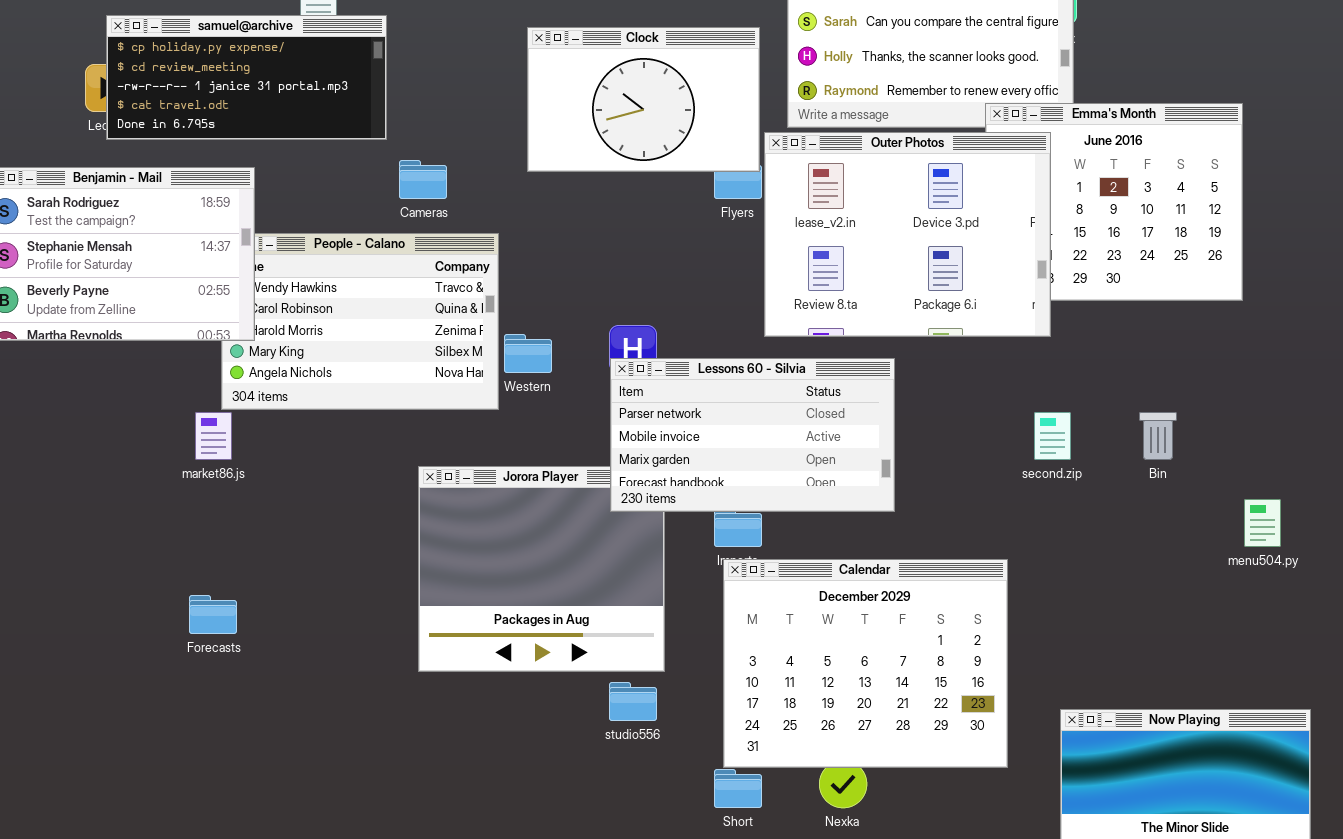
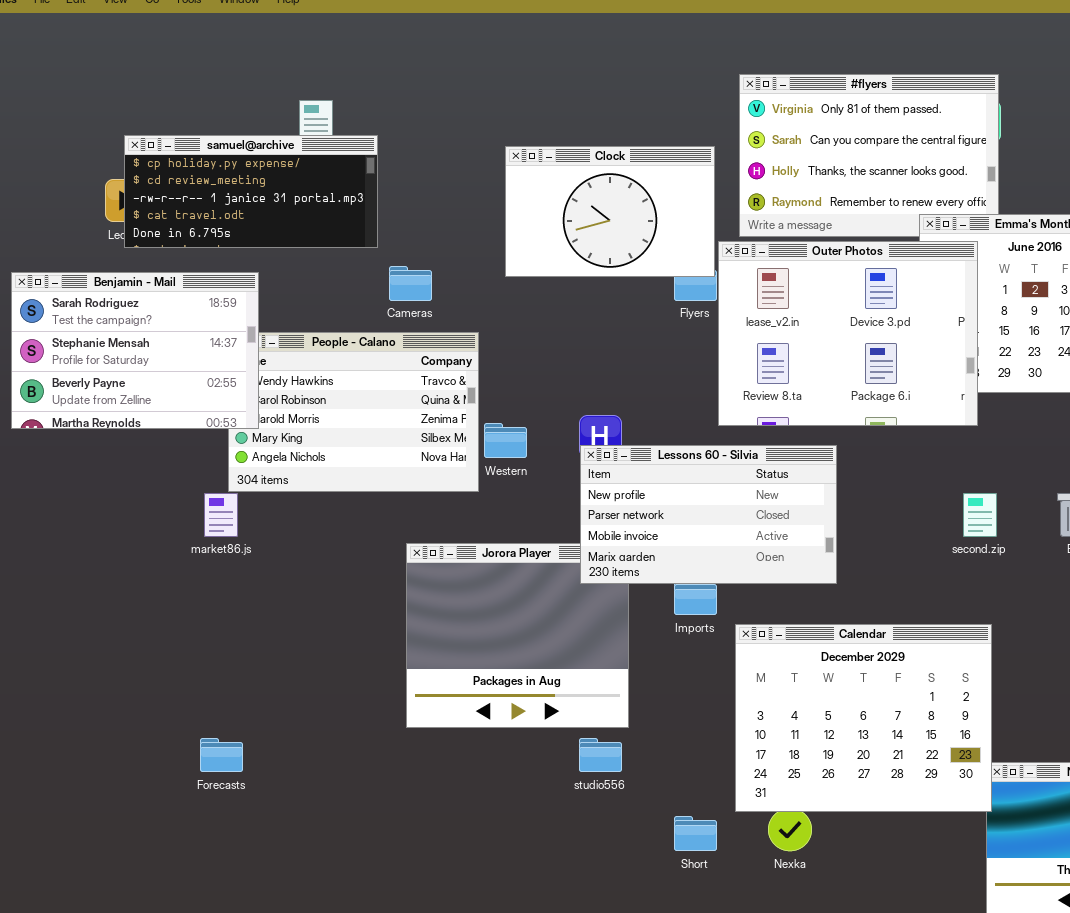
Lessons 60 - Silvia: [610,358,895,512] -> [580,445,837,584], scrolled up 1 row
Calendar: [723,559,1008,768] -> [735,624,992,812], moved
Forecasts: [189,595,237,634] -> [200,738,243,772], moved

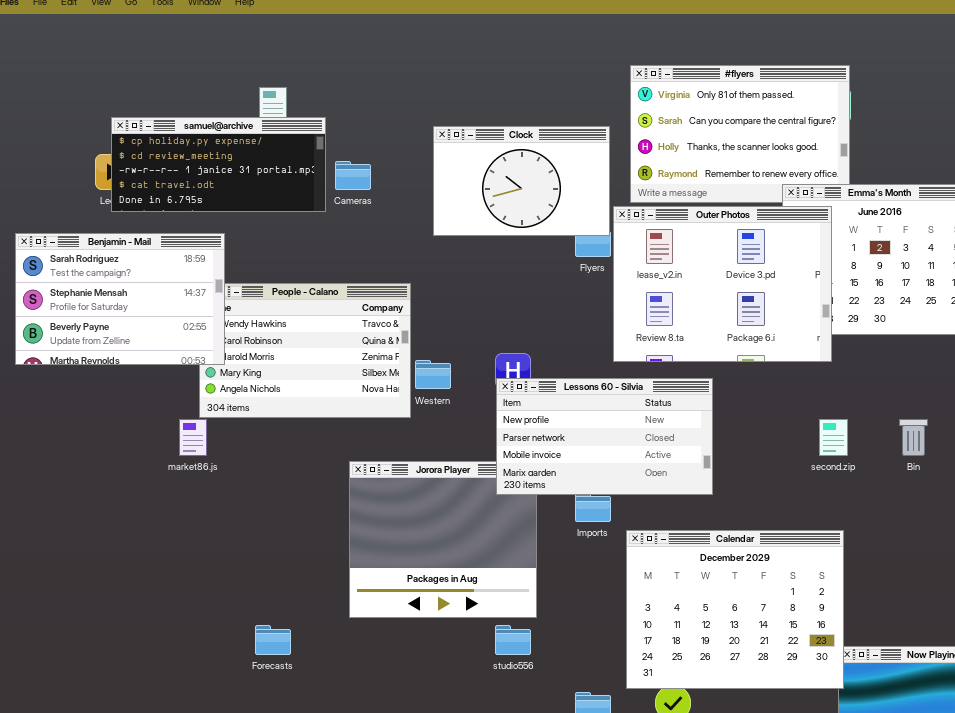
Cameras: [389,266,432,301] -> [335,161,371,190], moved
Forecasts: [200,738,243,772] -> [255,625,291,655], moved

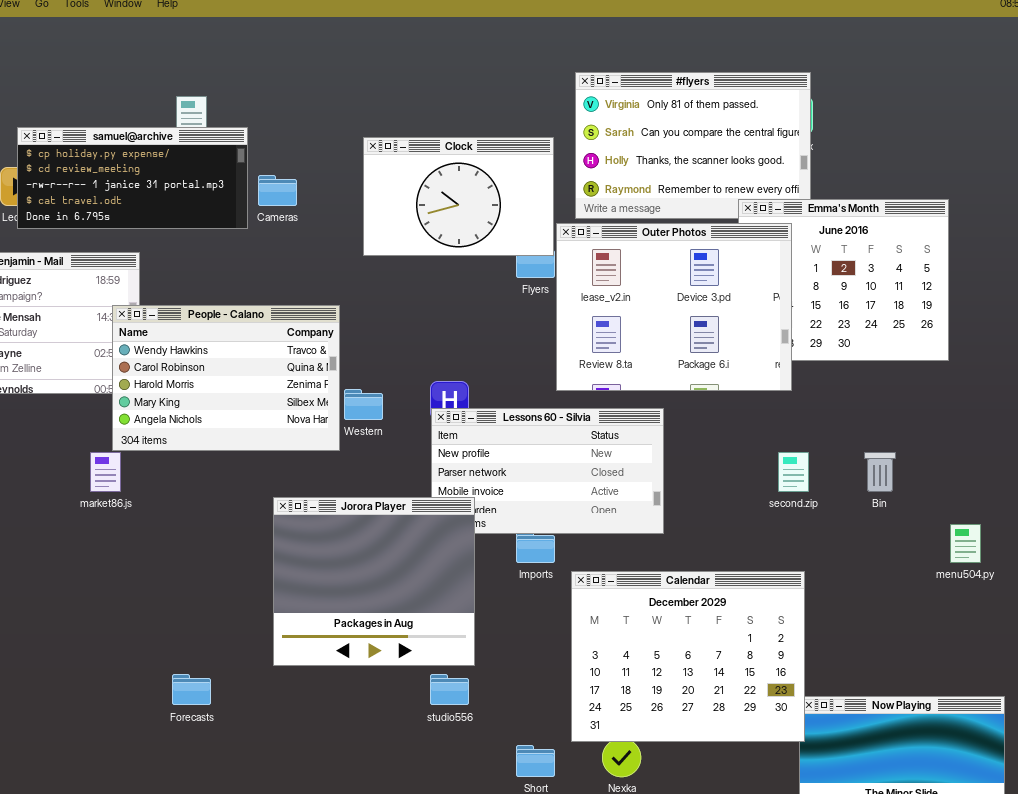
People - Calano: [199,283,411,418] -> [112,305,340,451], raised
Jorora Player: [349,461,537,618] -> [273,497,475,666], raised

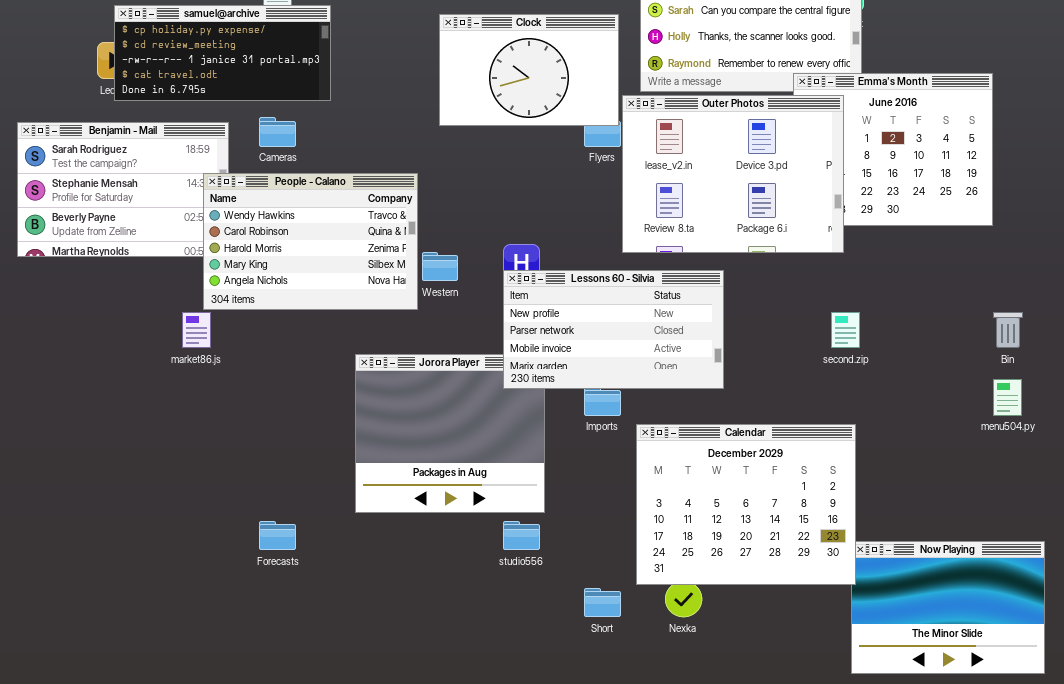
Cameras: [258,175,297,206] -> [259,117,296,147], moved
Lessons 60 - Silvia: [431,408,664,534] -> [503,270,724,389], raised
Bin: [864,452,896,492] -> [993,312,1023,348], moved

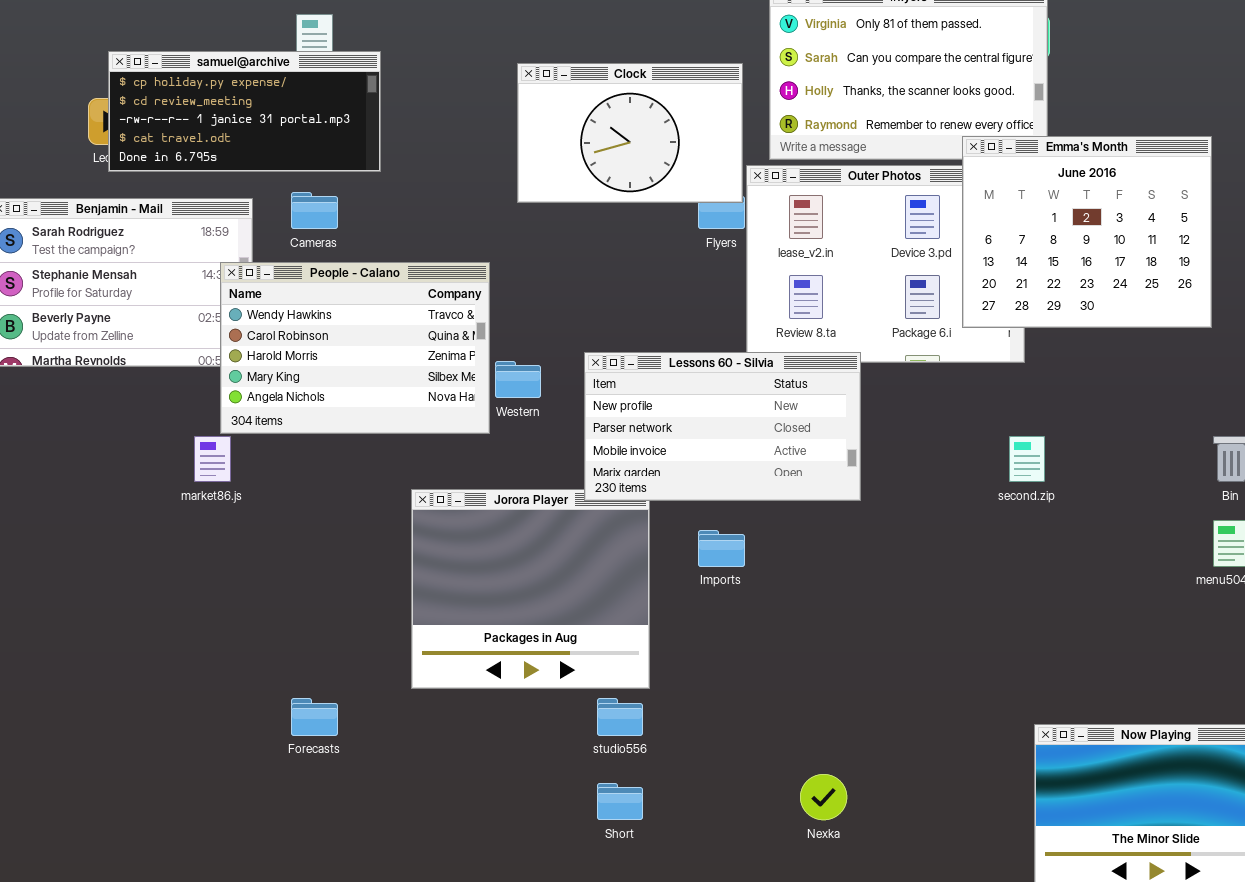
Emma's Month: [793,73,993,226] -> [962,136,1212,328], raised
Lessons 60 - Silvia: [503,270,724,389] -> [584,352,861,501], moved
Calendar: [636,424,856,585] -> none, closed
Short: [584,588,621,617] -> [597,783,643,820], moved

